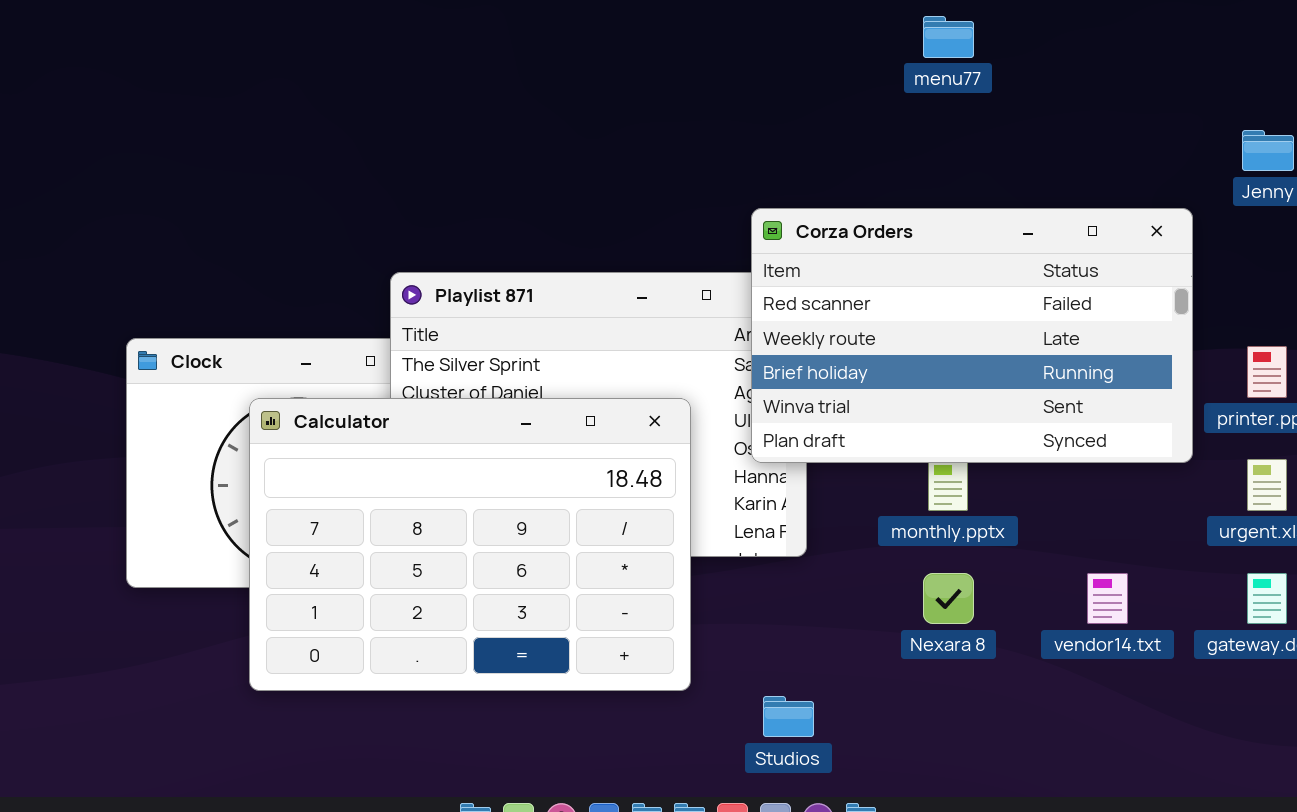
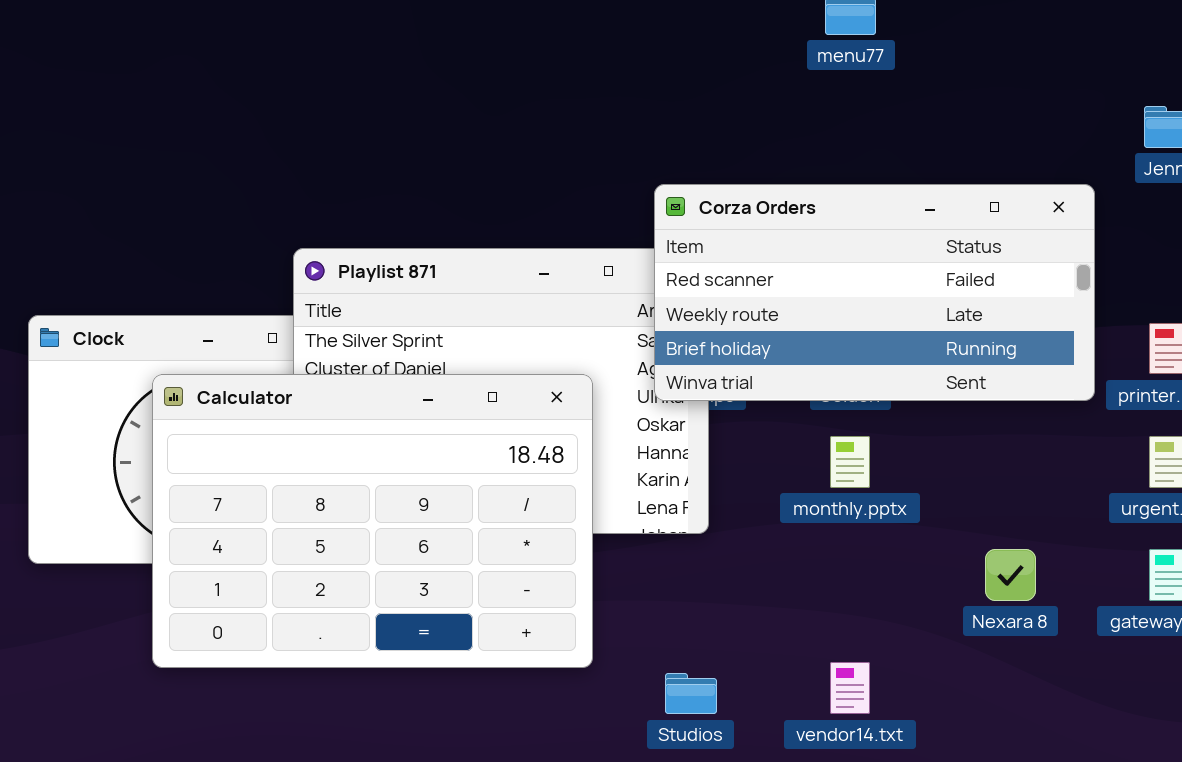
Corza Orders: [751,208,1193,463] -> [654,184,1095,401], resized
Nexara 8: [923,573,974,624] -> [985,549,1036,601], moved
vendor14.txt: [1087,573,1128,624] -> [830,662,870,714], moved

